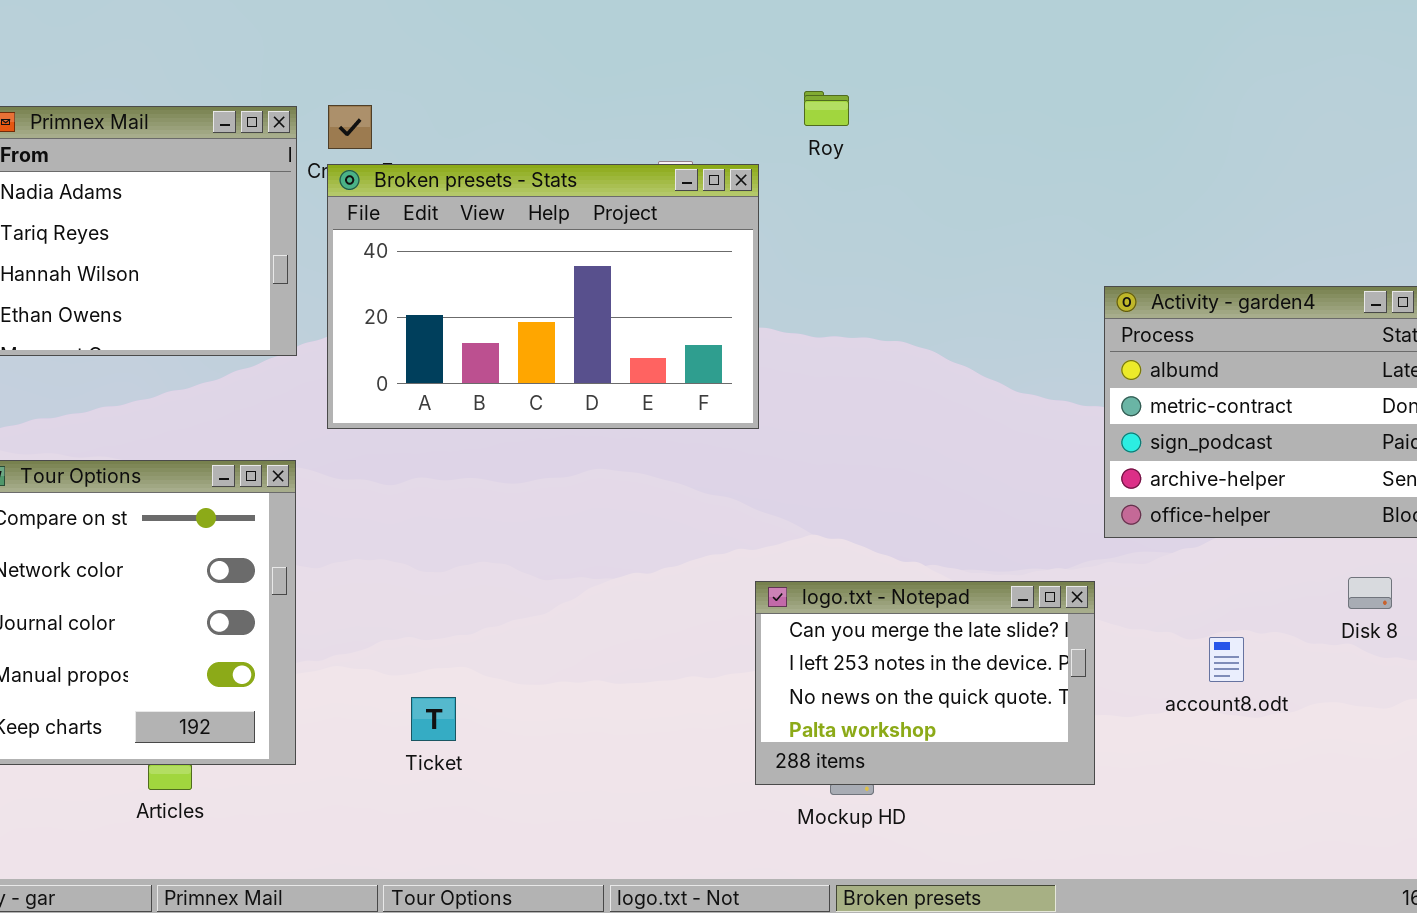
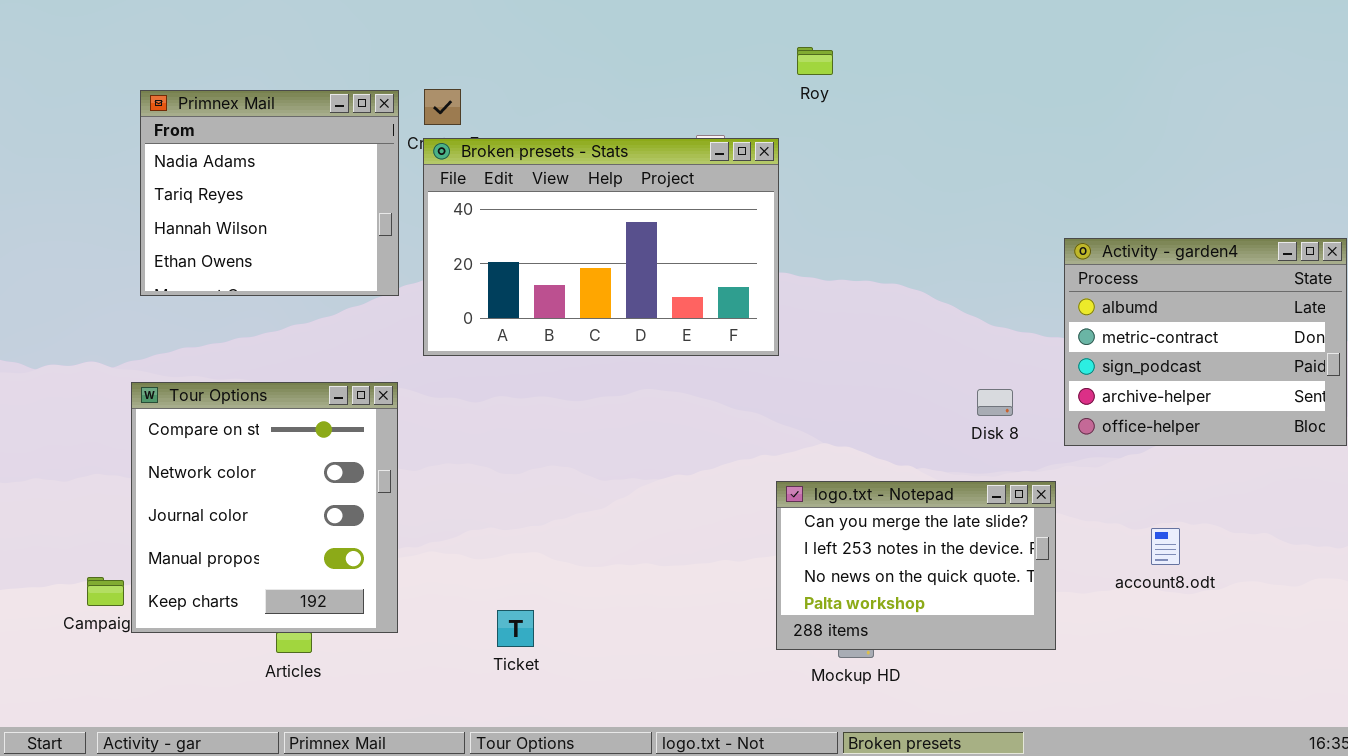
Roy: [804,91,849,126] -> [797,47,833,75], moved
Disk 8: [1348,577,1392,609] -> [977,389,1013,416], moved
Ticket: [411,697,456,741] -> [497,610,534,647], moved

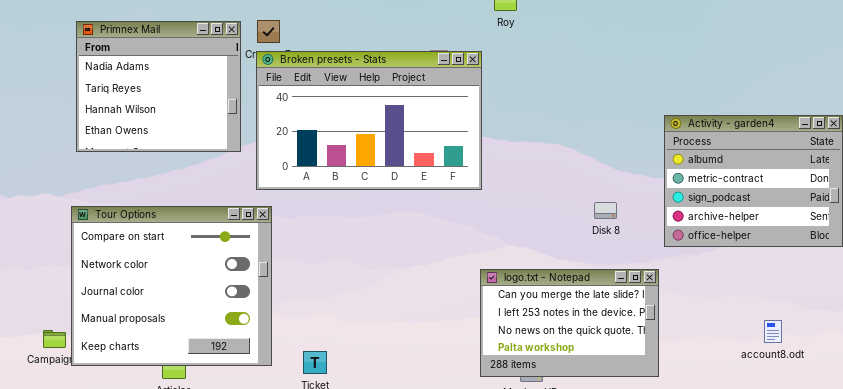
Tour Options: [131,382,398,633] -> [71,206,272,366], resized
Disk 8: [977,389,1013,416] -> [594,202,617,219], moved
account8.odt: [1151,528,1180,565] -> [764,320,782,343], moved

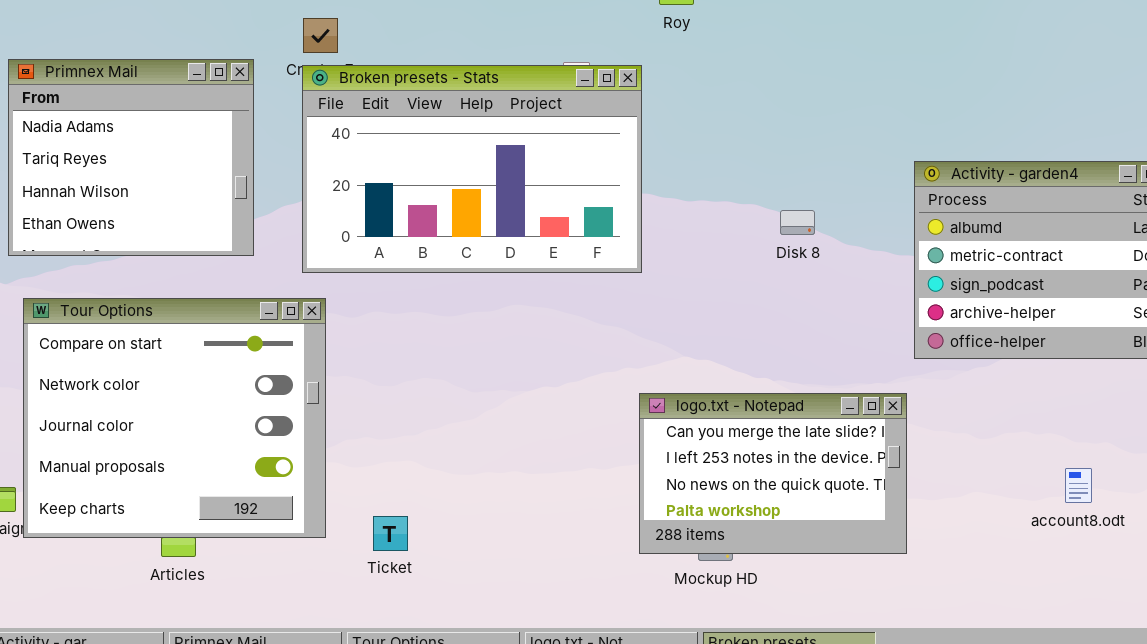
Primnex Mail: [76,21,241,152] -> [8,59,254,256], moved
Disk 8: [594,202,617,219] -> [780,210,815,235], moved

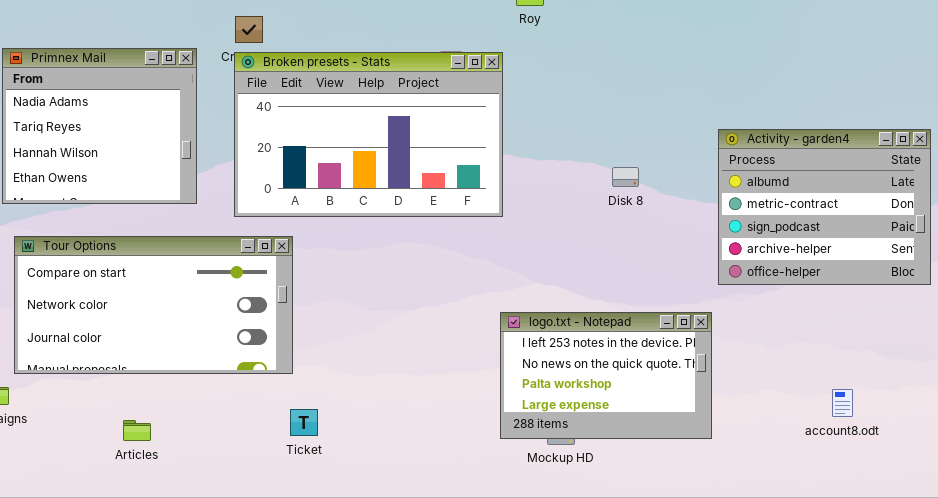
Tour Options: [23,298,326,538] -> [14,236,293,374], resized
logo.txt - Notepad: [639,393,907,554] -> [500,312,712,439], scrolled down 1 row
account8.odt: [1065,468,1092,503] -> [832,389,853,417], moved

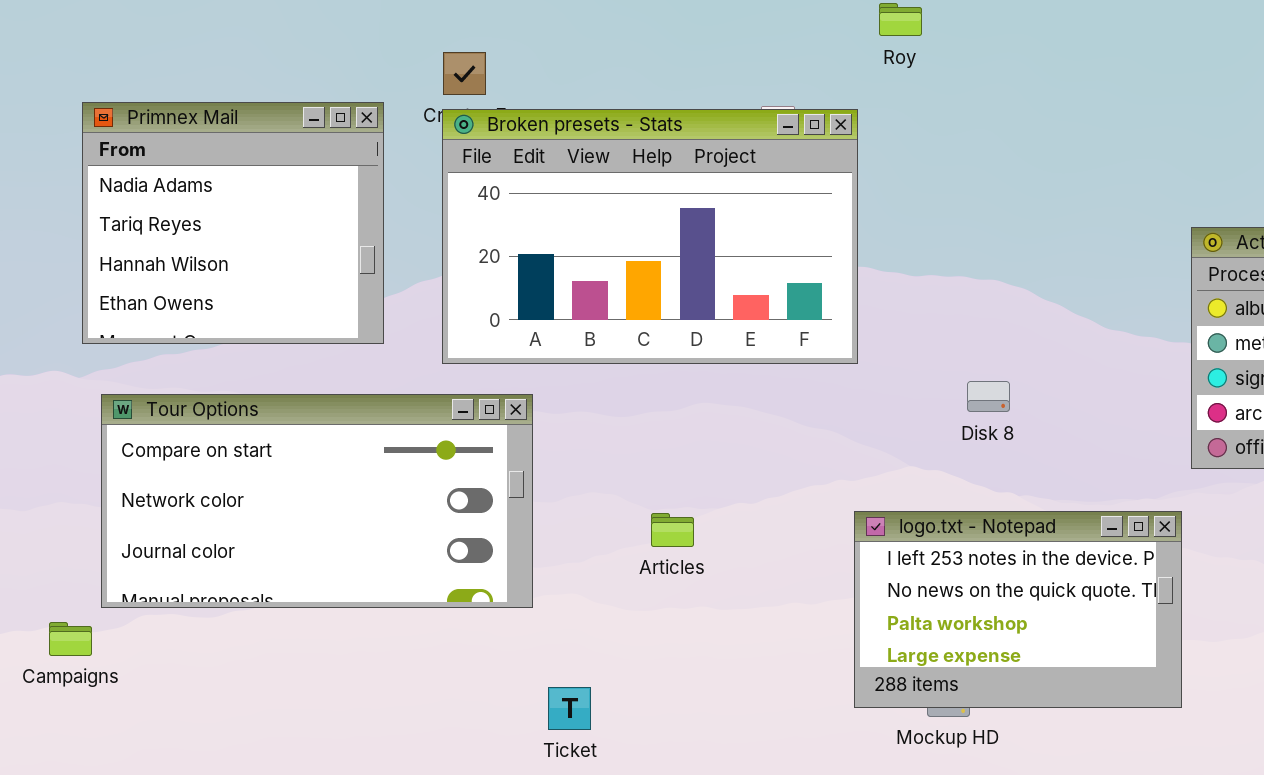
Disk 8: [612,167,639,187] -> [967,381,1010,412], moved
Ticket: [290,409,318,436] -> [548,687,591,730], moved
Articles: [123,420,151,441] -> [651,513,694,547], moved

